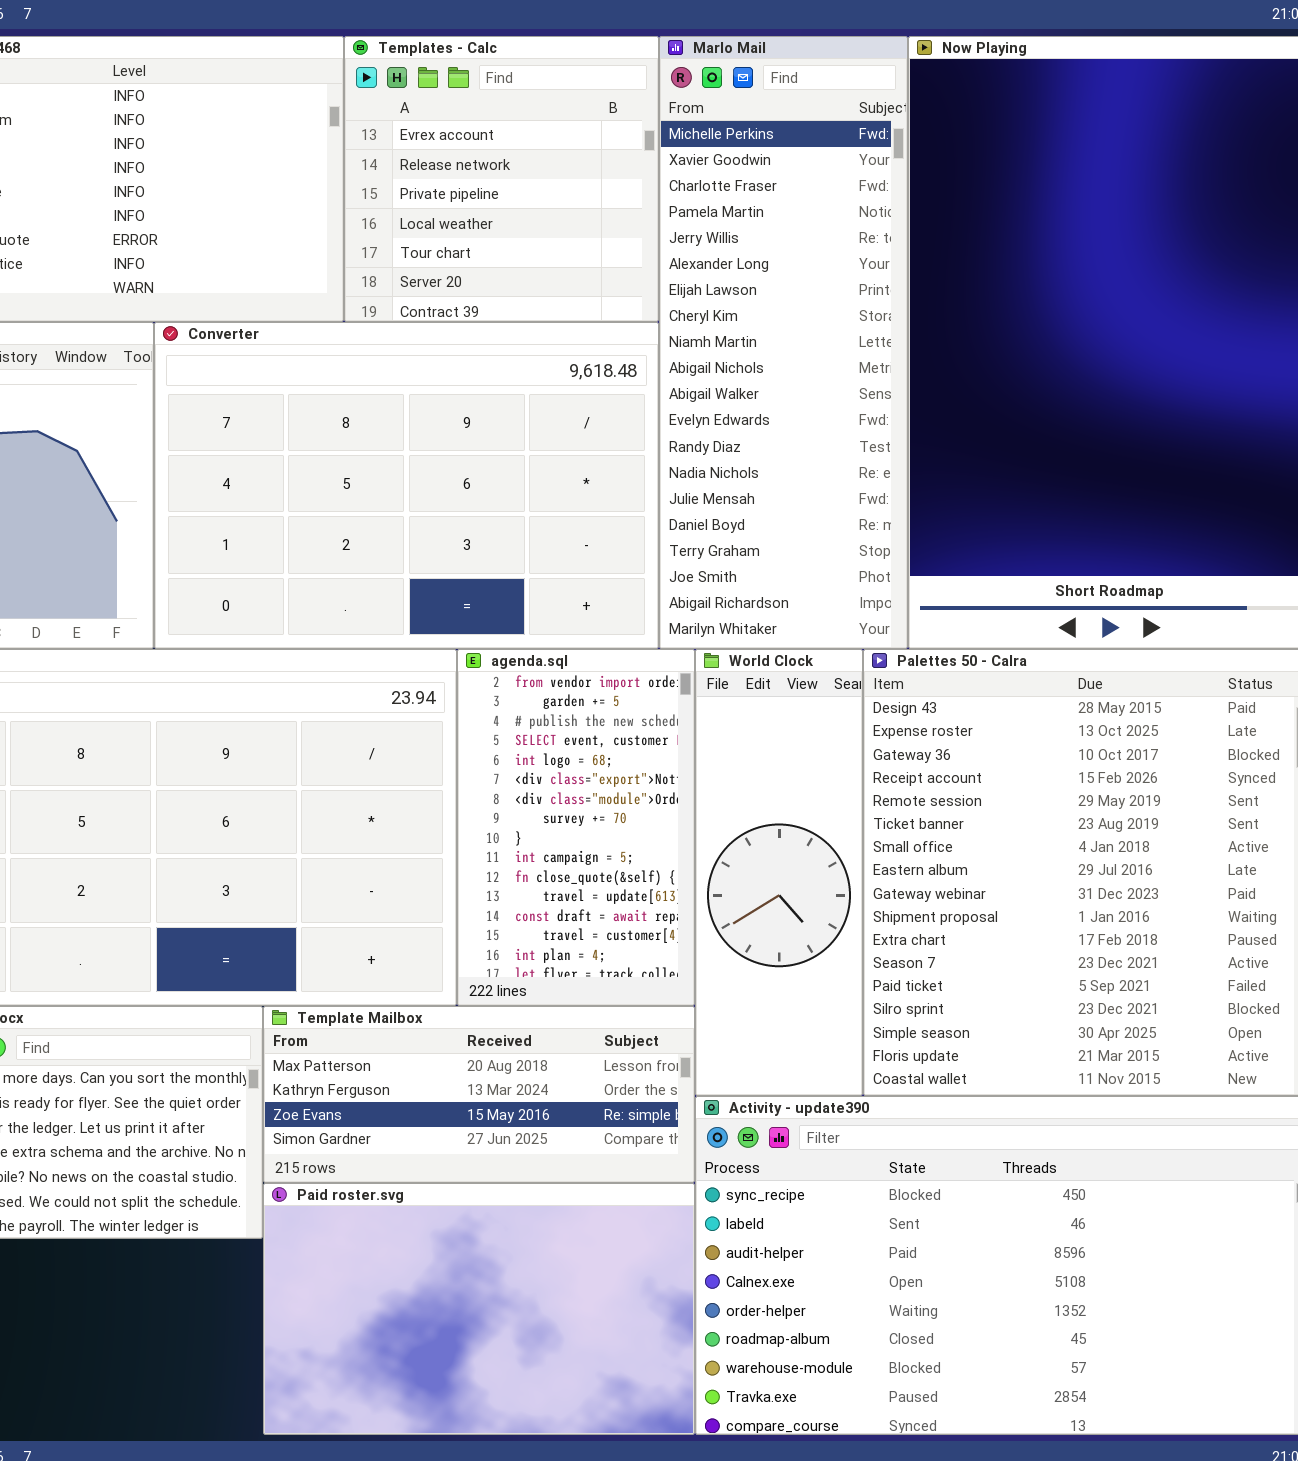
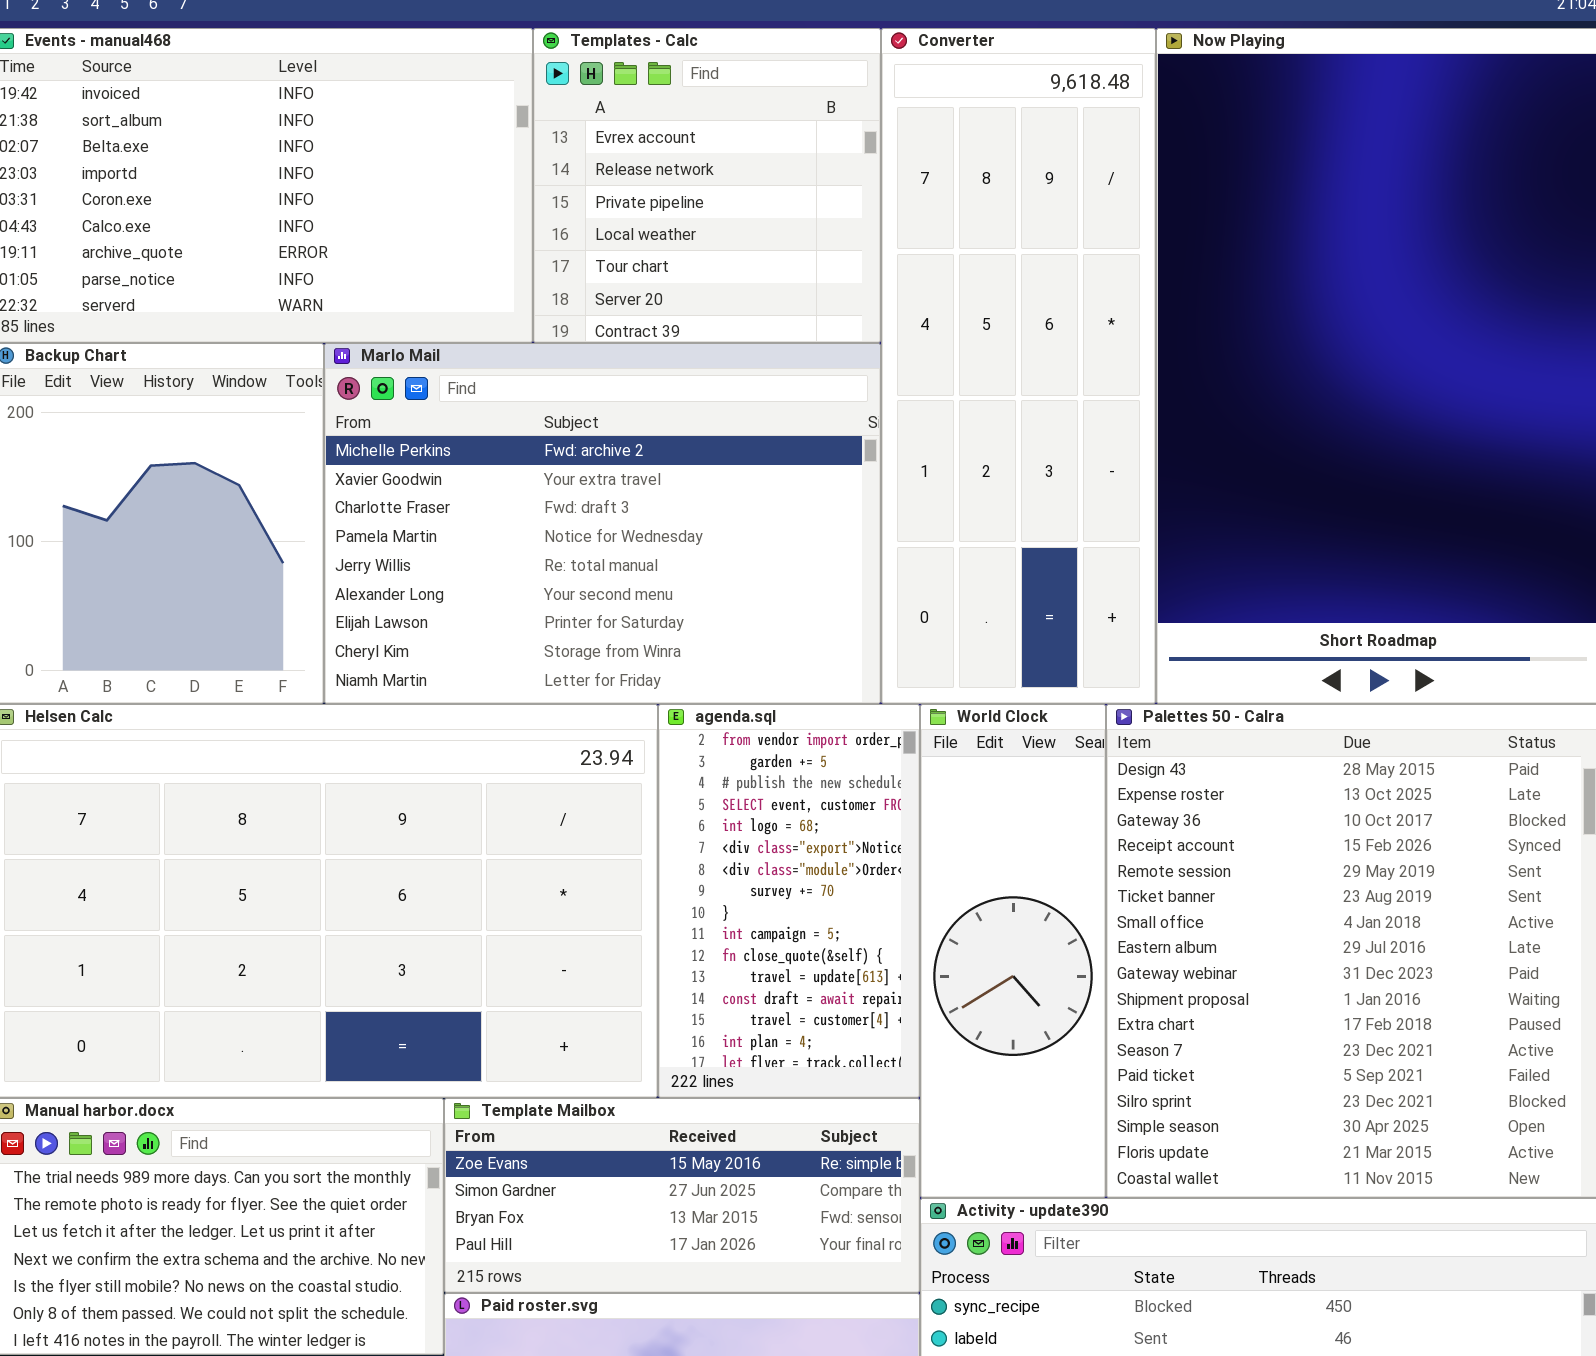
Marlo Mail: [659,36,908,649] -> [324,343,881,704], moved, resized
Converter: [154,322,659,649] -> [881,28,1156,704], moved, resized
Template Mailbox: [263,1006,695,1183] -> [444,1098,920,1293], scrolled down 2 rows

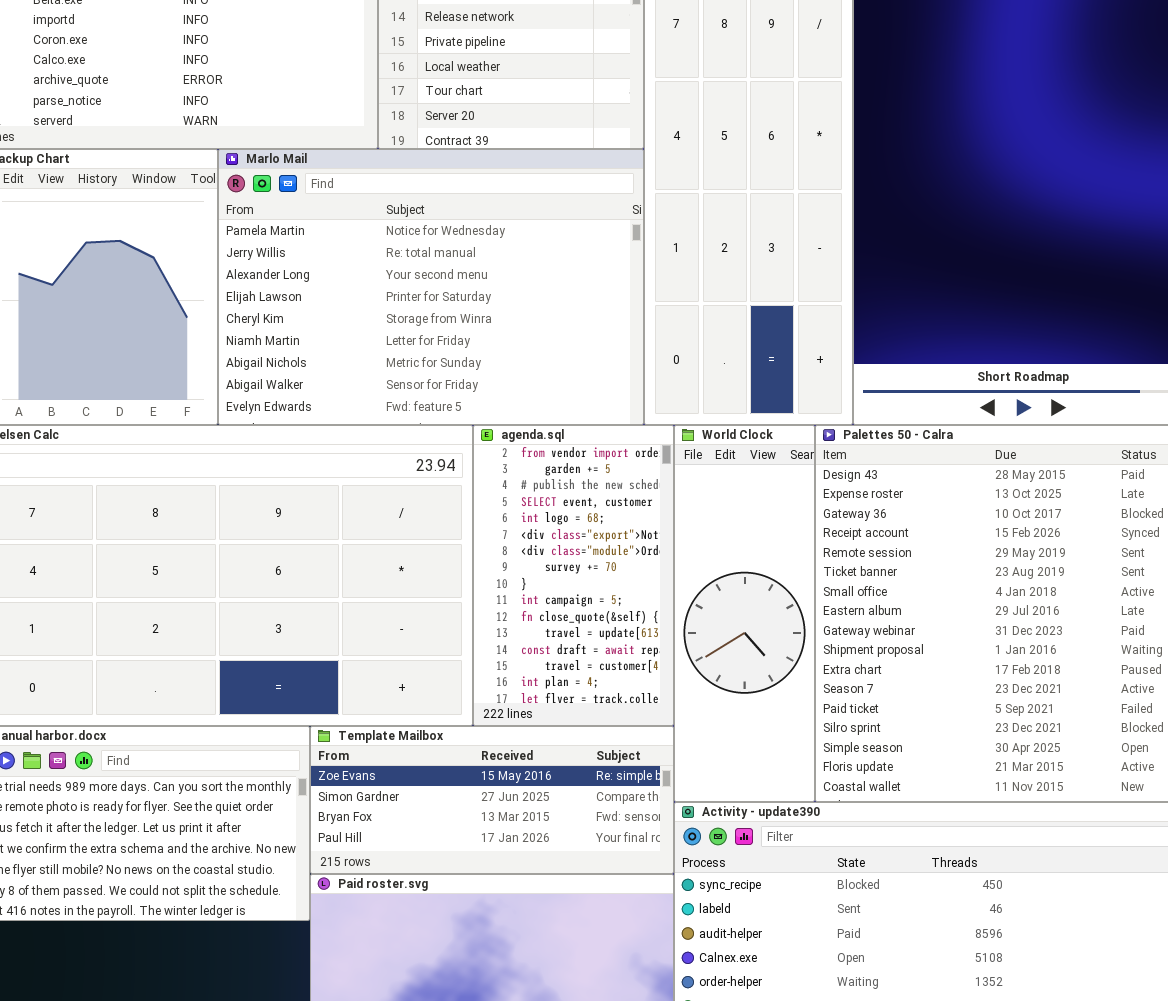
Marlo Mail: [324,343,881,704] -> [218,149,644,425], scrolled down 3 rows

